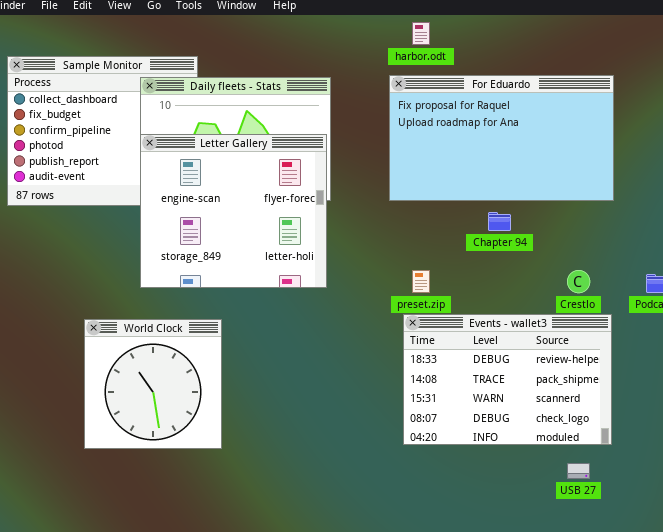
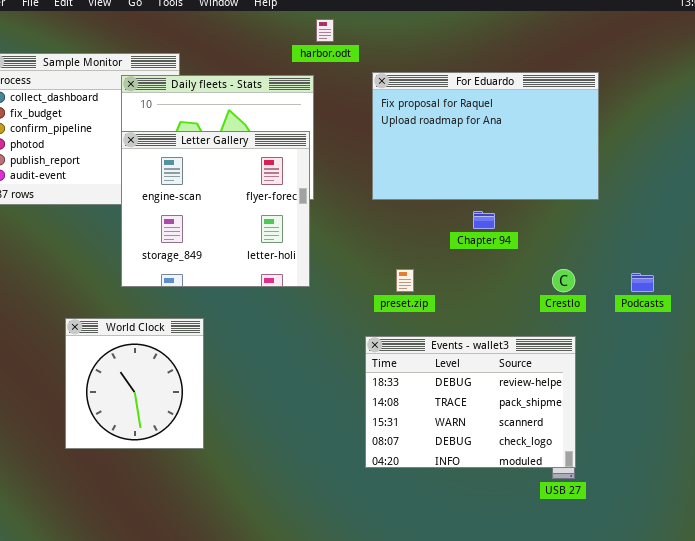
harbor.odt: [412,22,430,45] -> [316,19,334,42], moved
Events - wallet3: [403,314,612,445] -> [365,336,576,468], moved

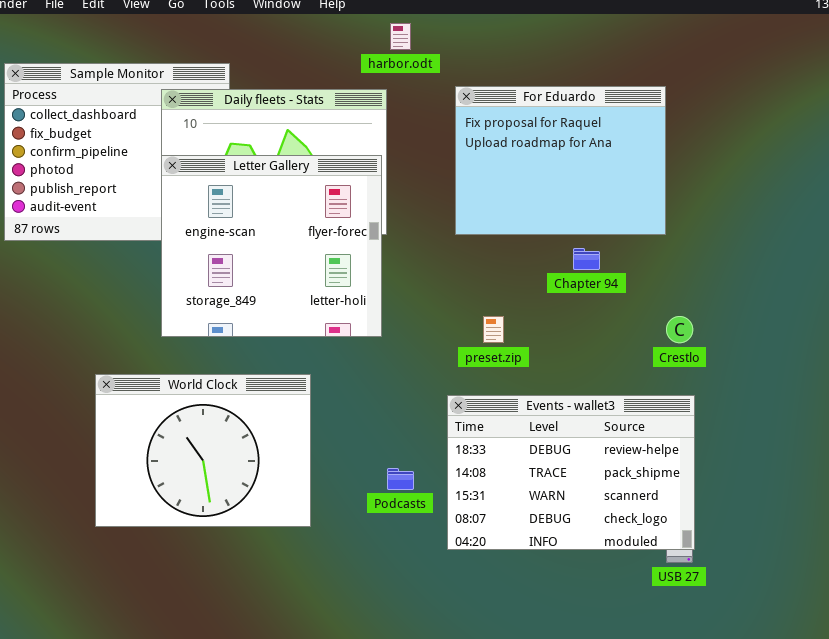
For Eduardo: [372,72,599,200] -> [455,86,666,235], resized
Podcasts: [631,273,654,292] -> [387,468,414,490], moved
World Clock: [65,318,204,449] -> [95,374,311,527], resized

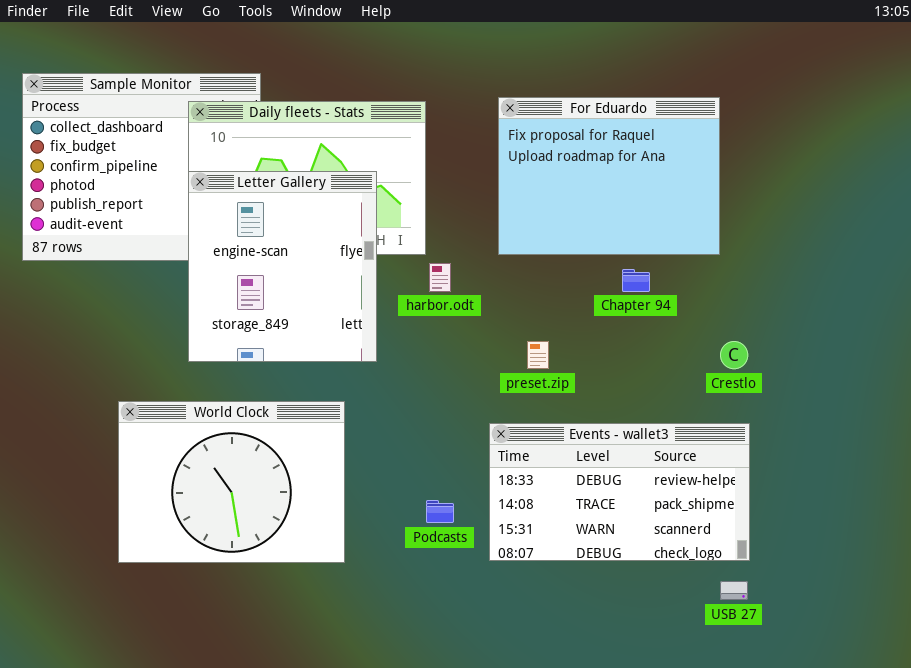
harbor.odt: [390,23,411,50] -> [429,263,451,292], moved
Letter Gallery: [161,155,382,337] -> [188,171,377,362], resized
Events - wallet3: [447,395,695,550] -> [489,423,750,561], resized

